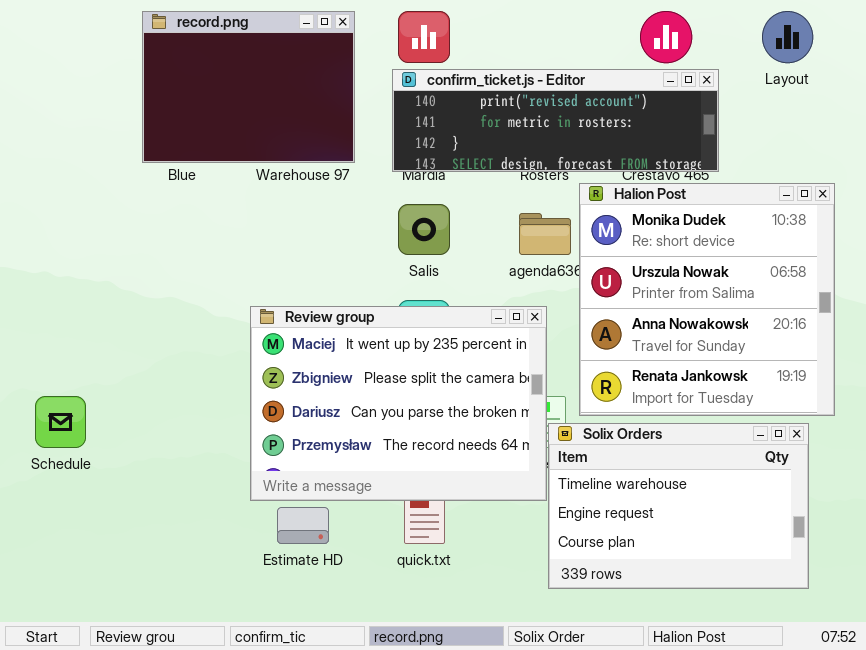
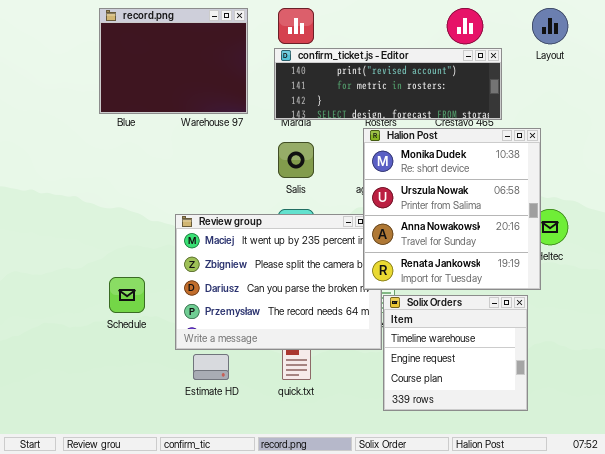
Halion Post: [579,183,835,416] -> [363,128,541,290], moved
Schedule: [35,396,86,448] -> [109,277,145,313], moved
Solix Orders: [548,423,809,589] -> [383,295,528,411], resized

